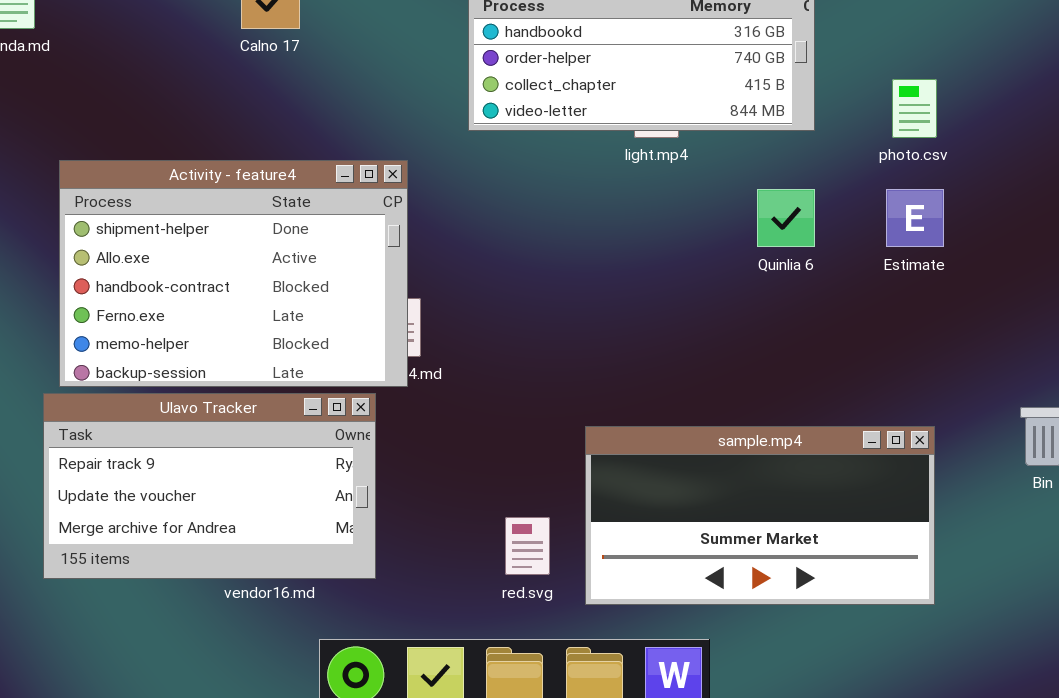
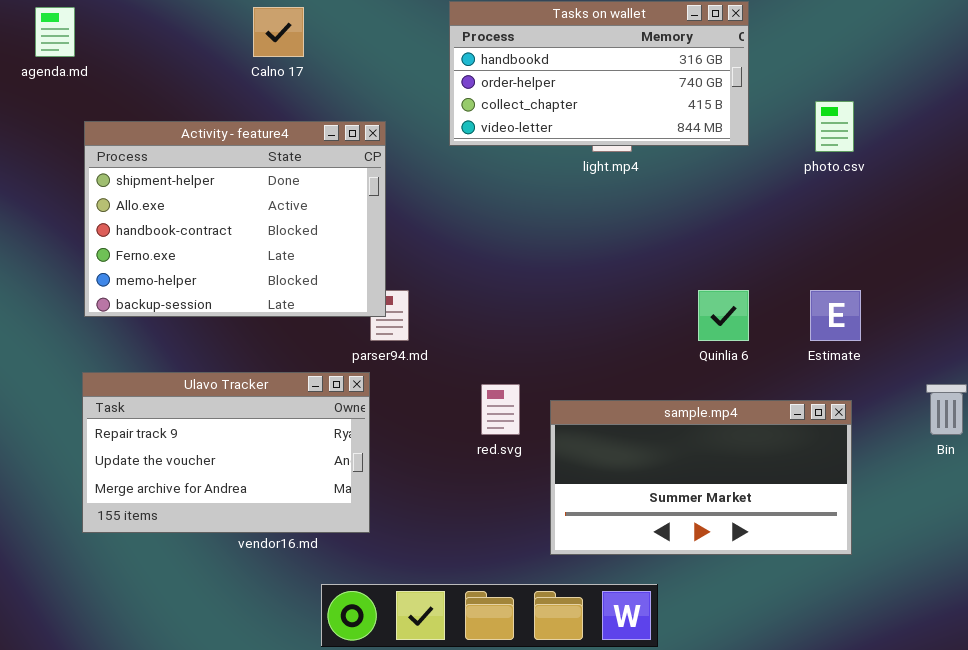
Activity - feature4: [59,160,408,387] -> [84,121,386,317], moved
Quinlia 6: [757,189,815,247] -> [698,290,749,341], moved
Estimate: [886,189,944,247] -> [810,290,861,341], moved
red.svg: [505,517,550,575] -> [481,384,520,435], moved

